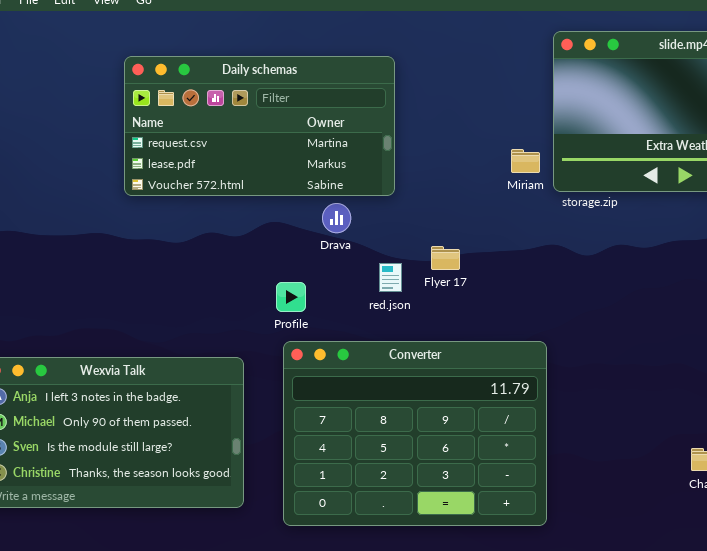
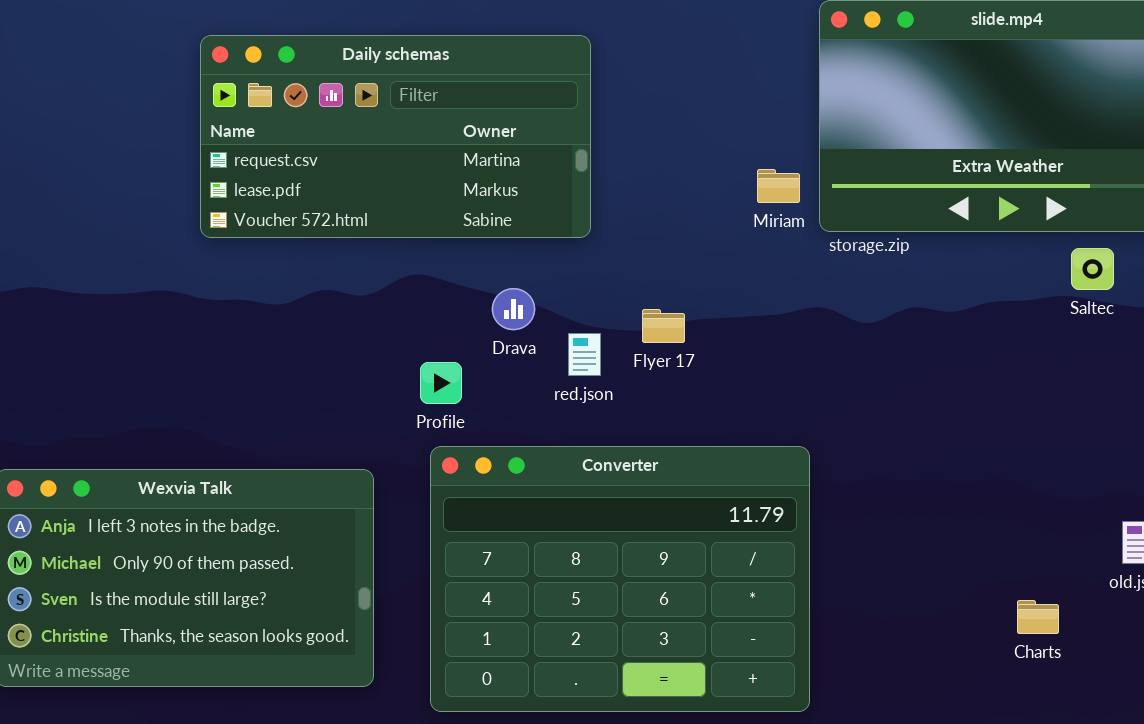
Drava: [322,203,351,233] -> [492,288,535,330], moved

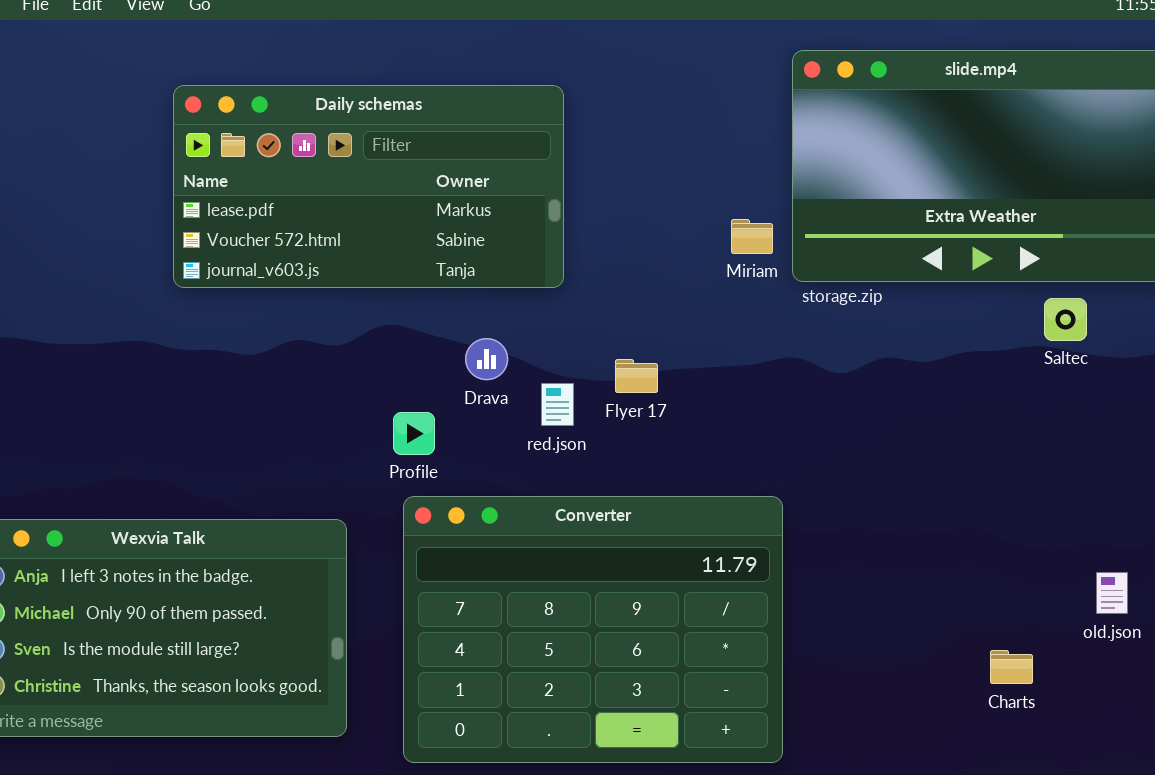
Daily schemas: [200,35,591,238] -> [173,85,564,288], scrolled down 1 row

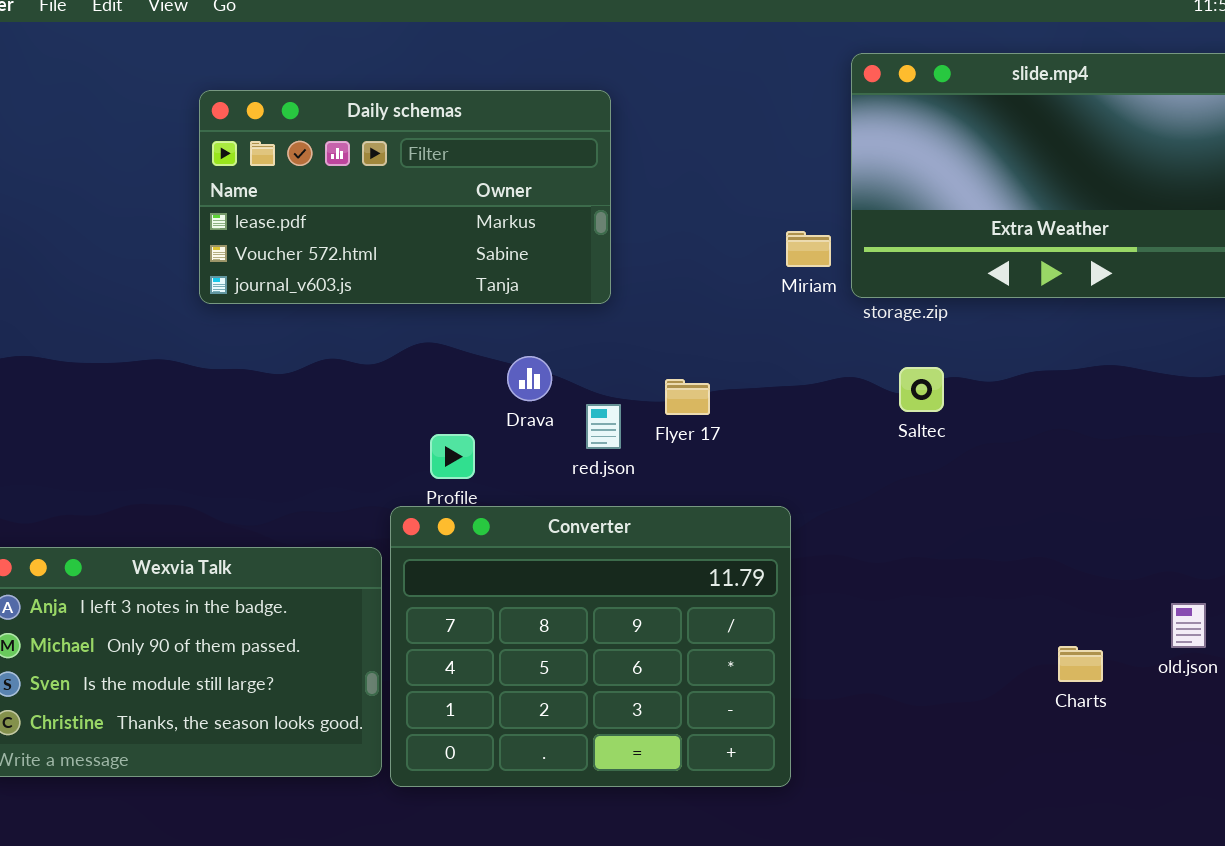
Saltec: [1044,298,1087,341] -> [899,367,944,412], moved
Converter: [403,496,783,763] -> [390,506,791,787], moved
Charts: [990,650,1033,684] -> [1058,646,1103,682], moved

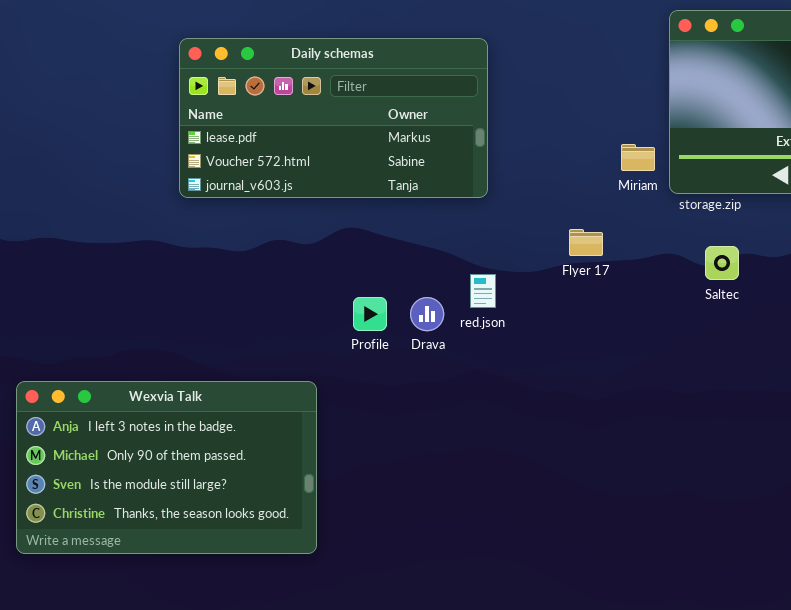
Drava: [507,356,552,401] -> [410,297,444,331], moved
Flyer 17: [665,379,710,415] -> [569,229,603,256], moved
Converter: [390,506,791,787] -> none, closed

